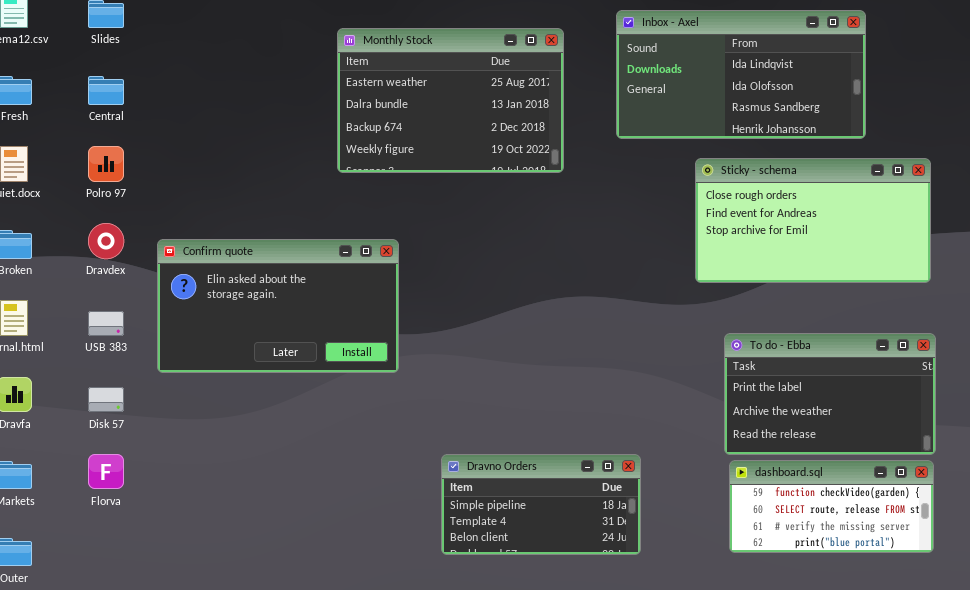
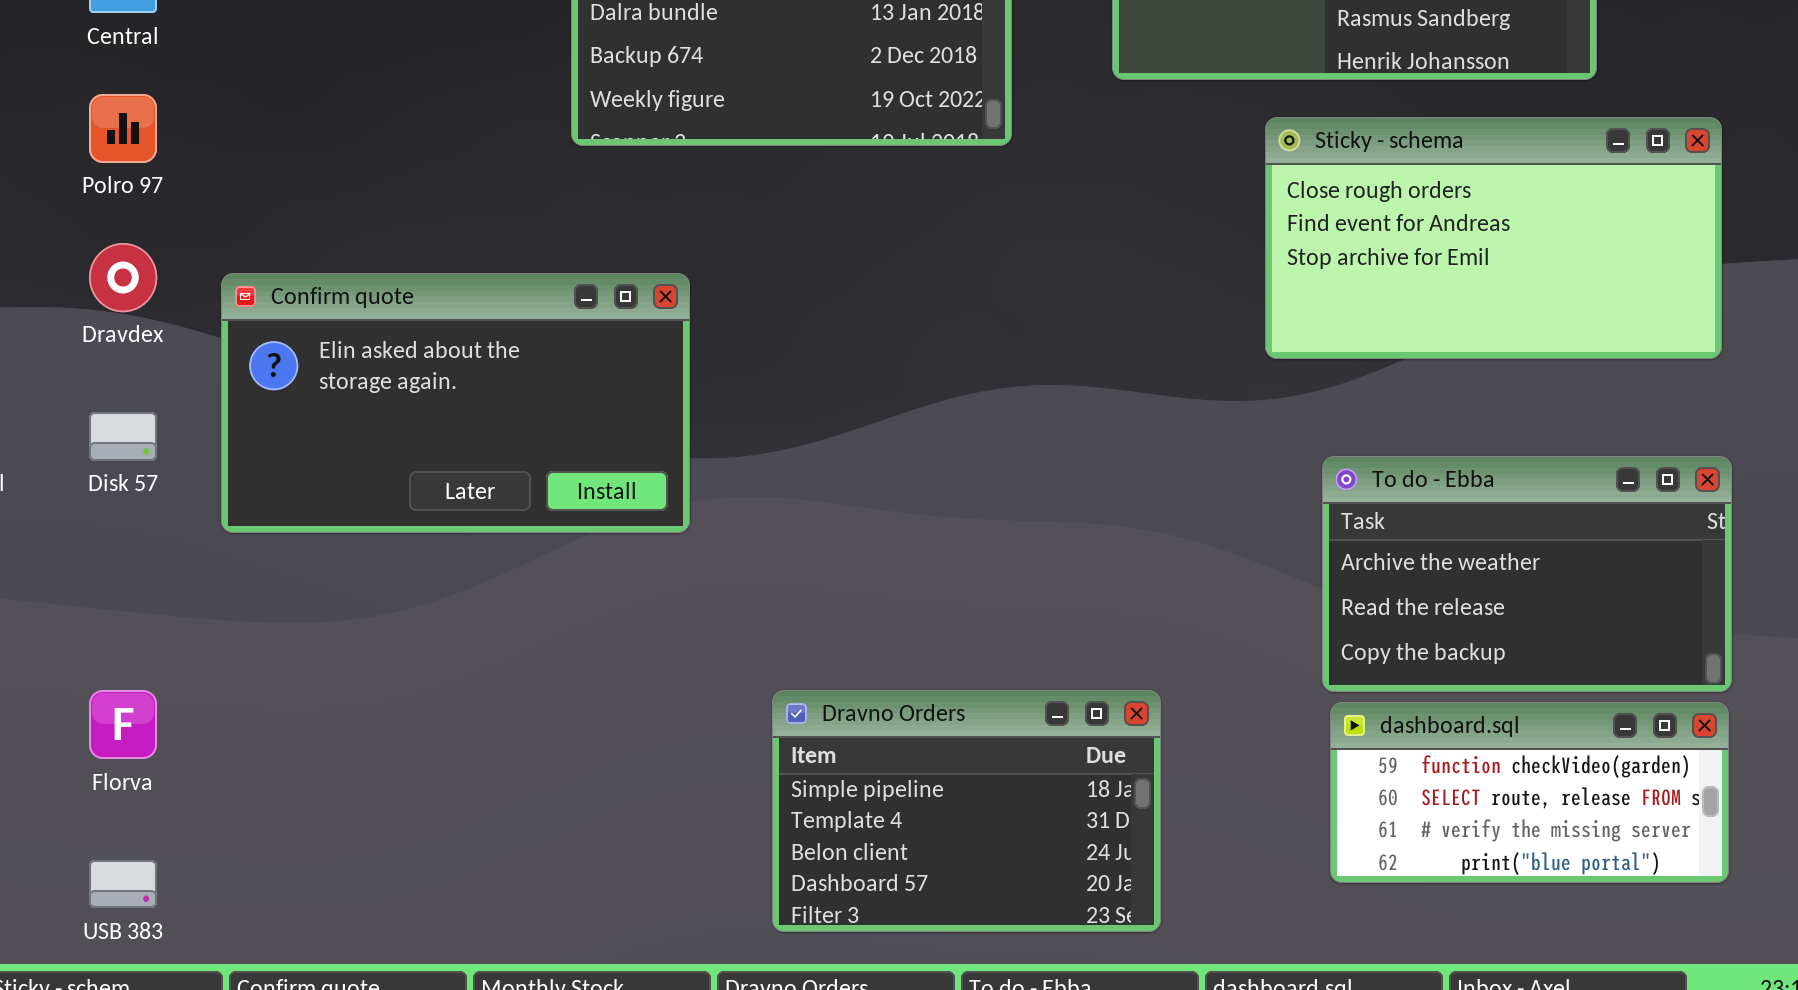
USB 383: [88,311,124,336] -> [89,860,157,908], moved
To do - Ebba: [724,333,936,455] -> [1322,456,1732,692], scrolled down 1 row
Disk 57: [88,387,124,412] -> [89,412,157,461], moved
Dravno Orders: [441,454,641,555] -> [772,690,1161,932], resized

